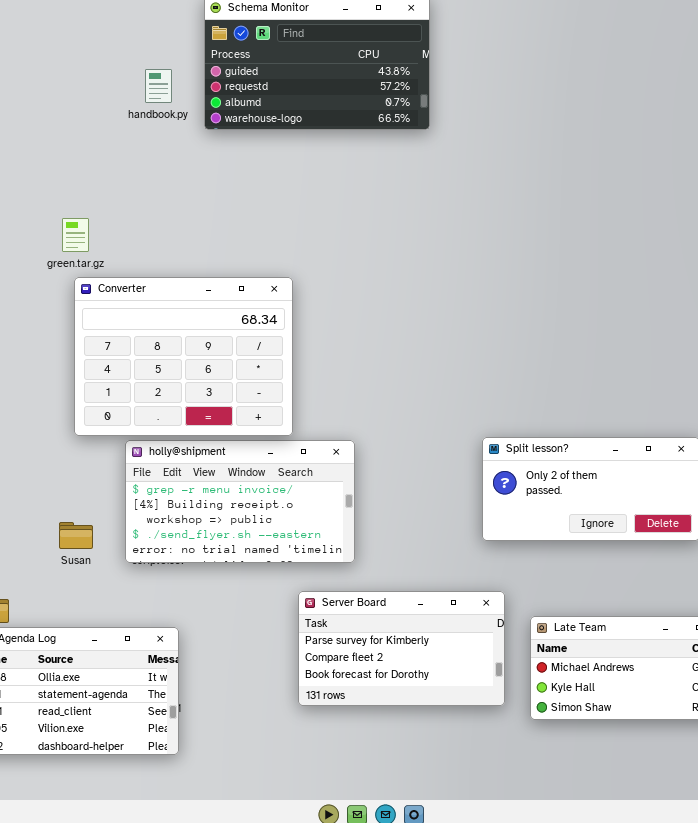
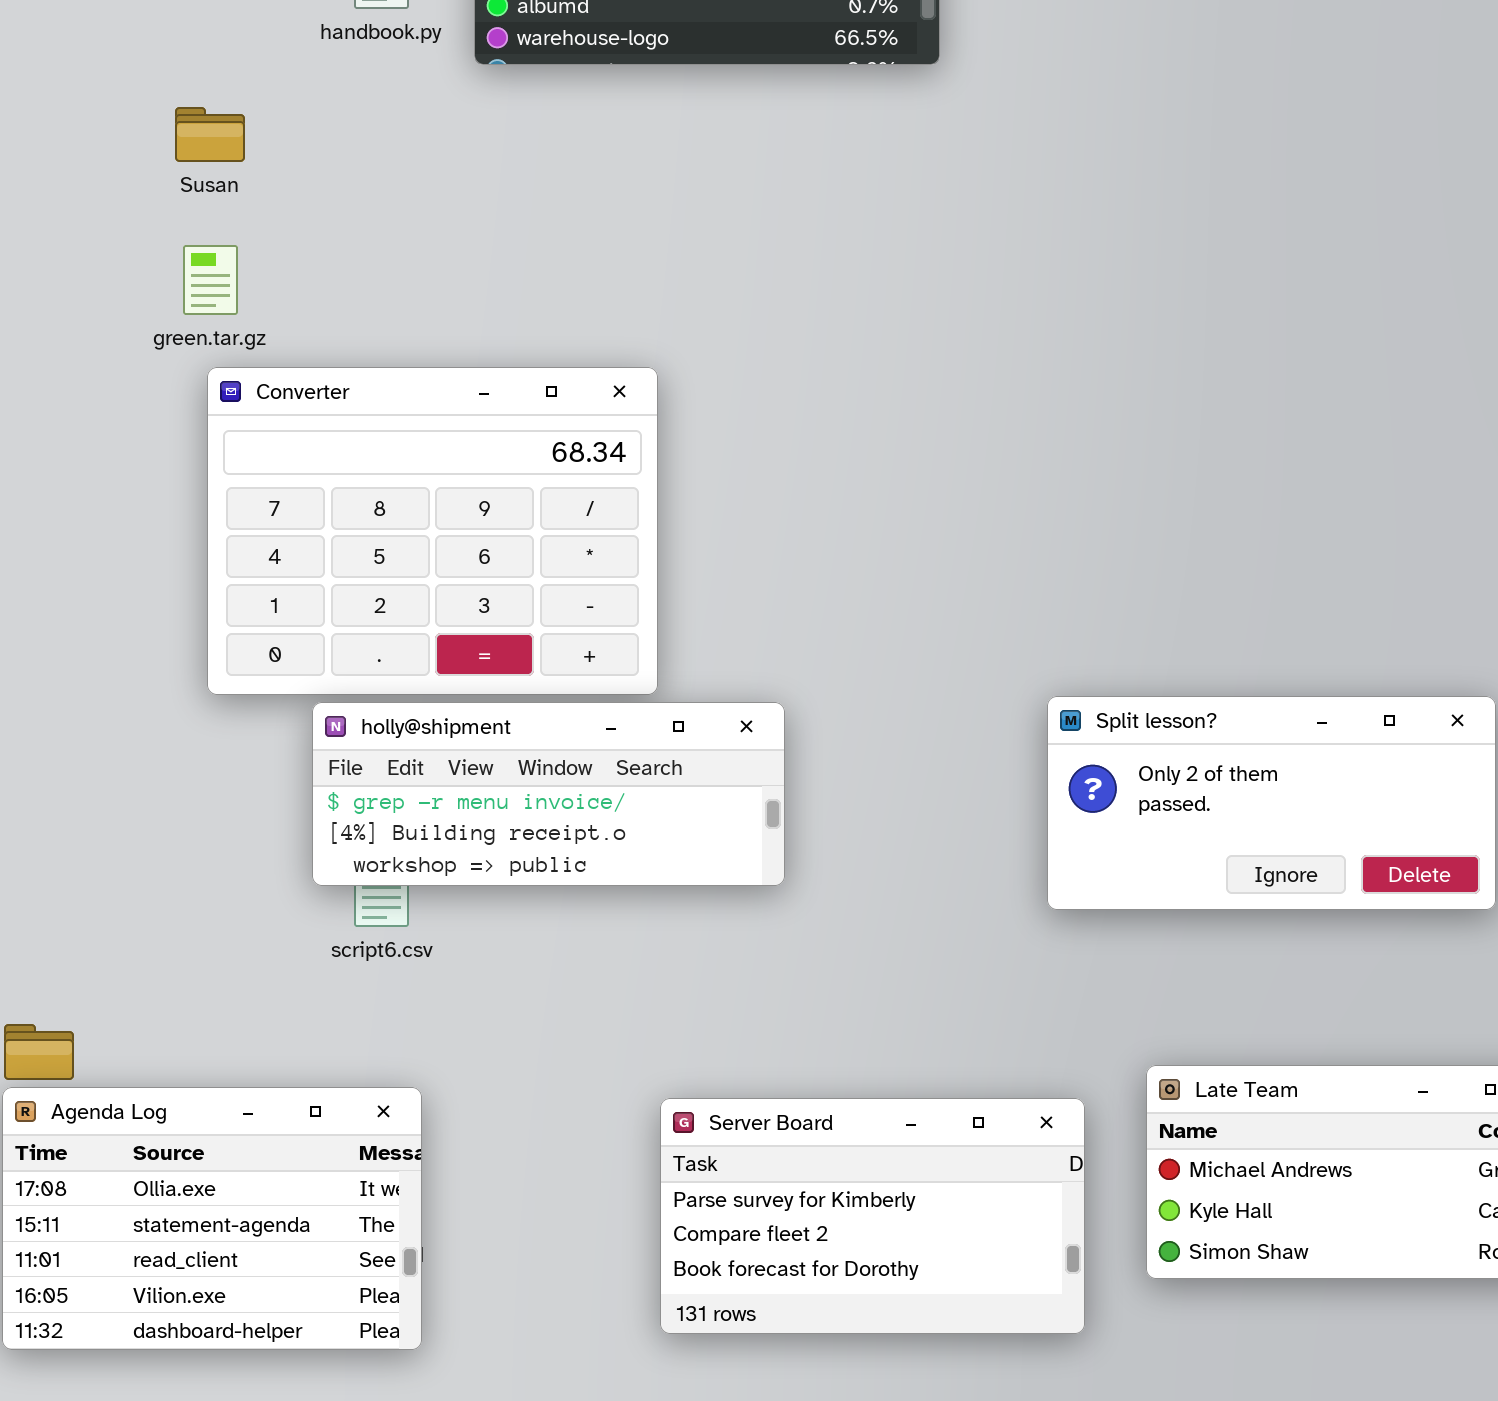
holly@shipment: [125,440,355,563] -> [312,702,785,886], resized
Susan: [59,522,93,549] -> [175,107,245,162], moved
Server Board: [298,591,505,706] -> [660,1098,1085,1334], moved

